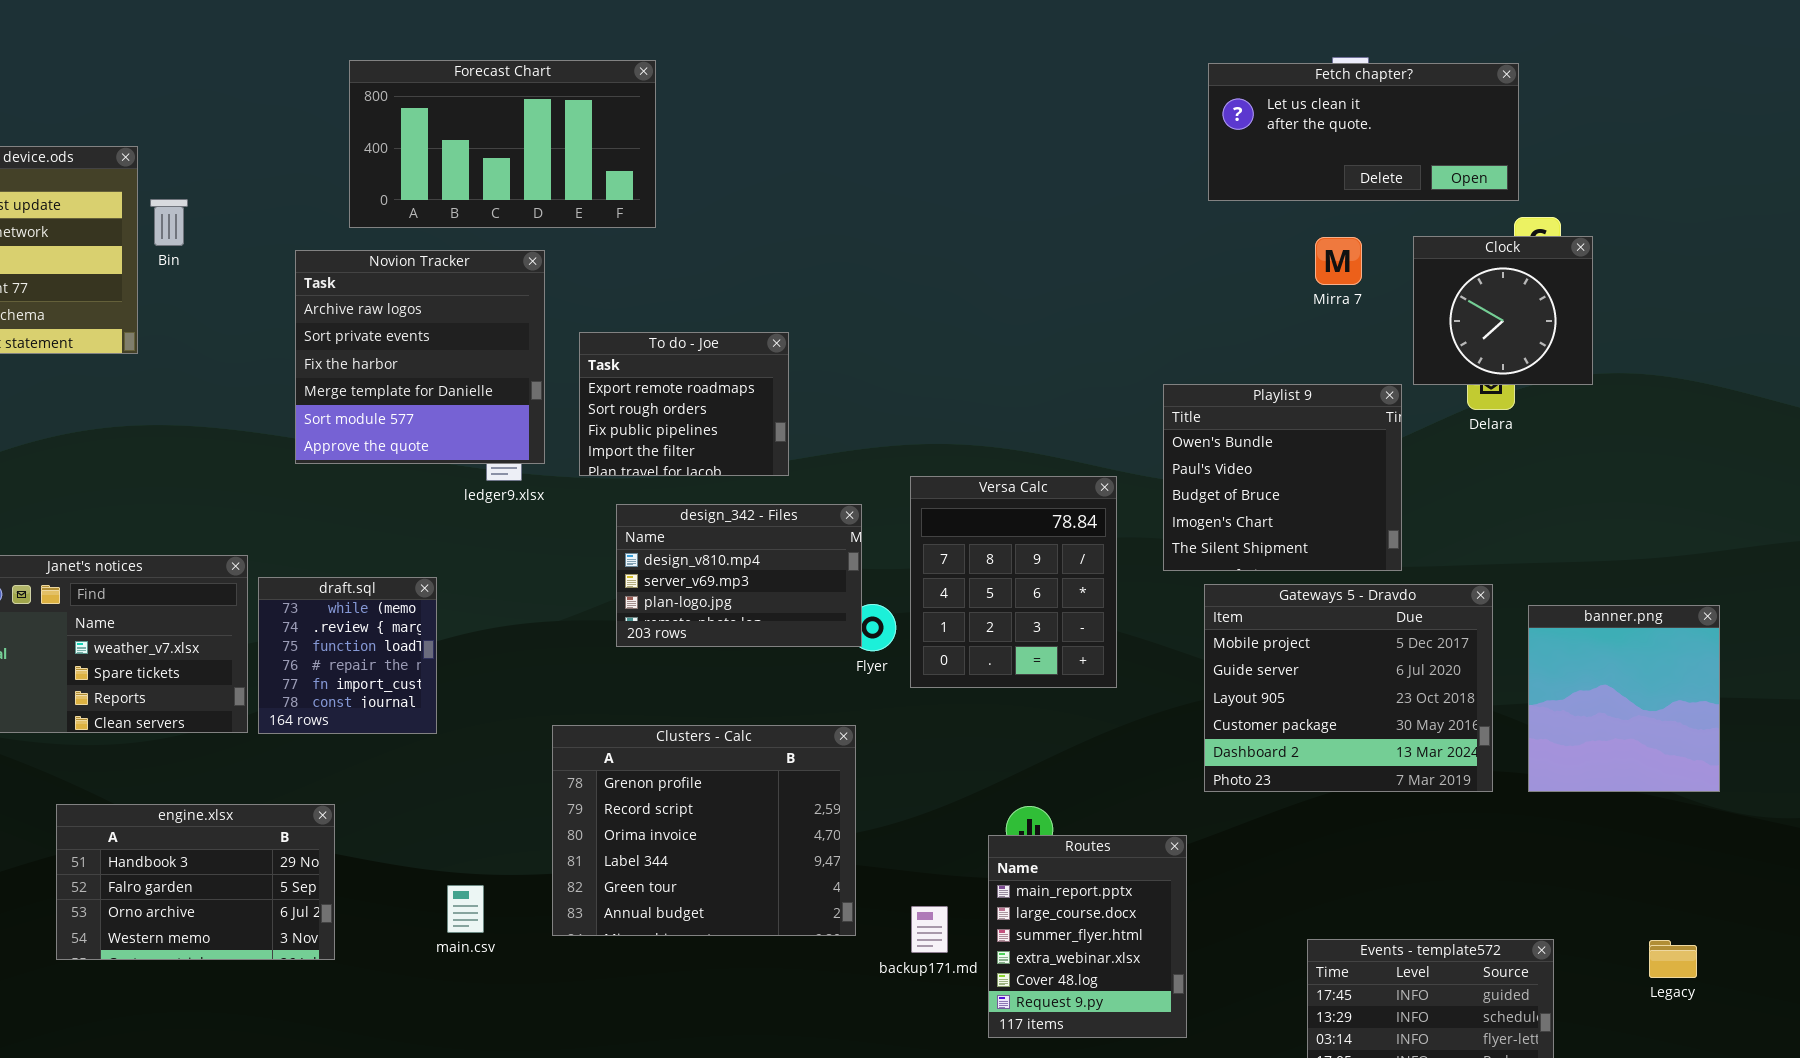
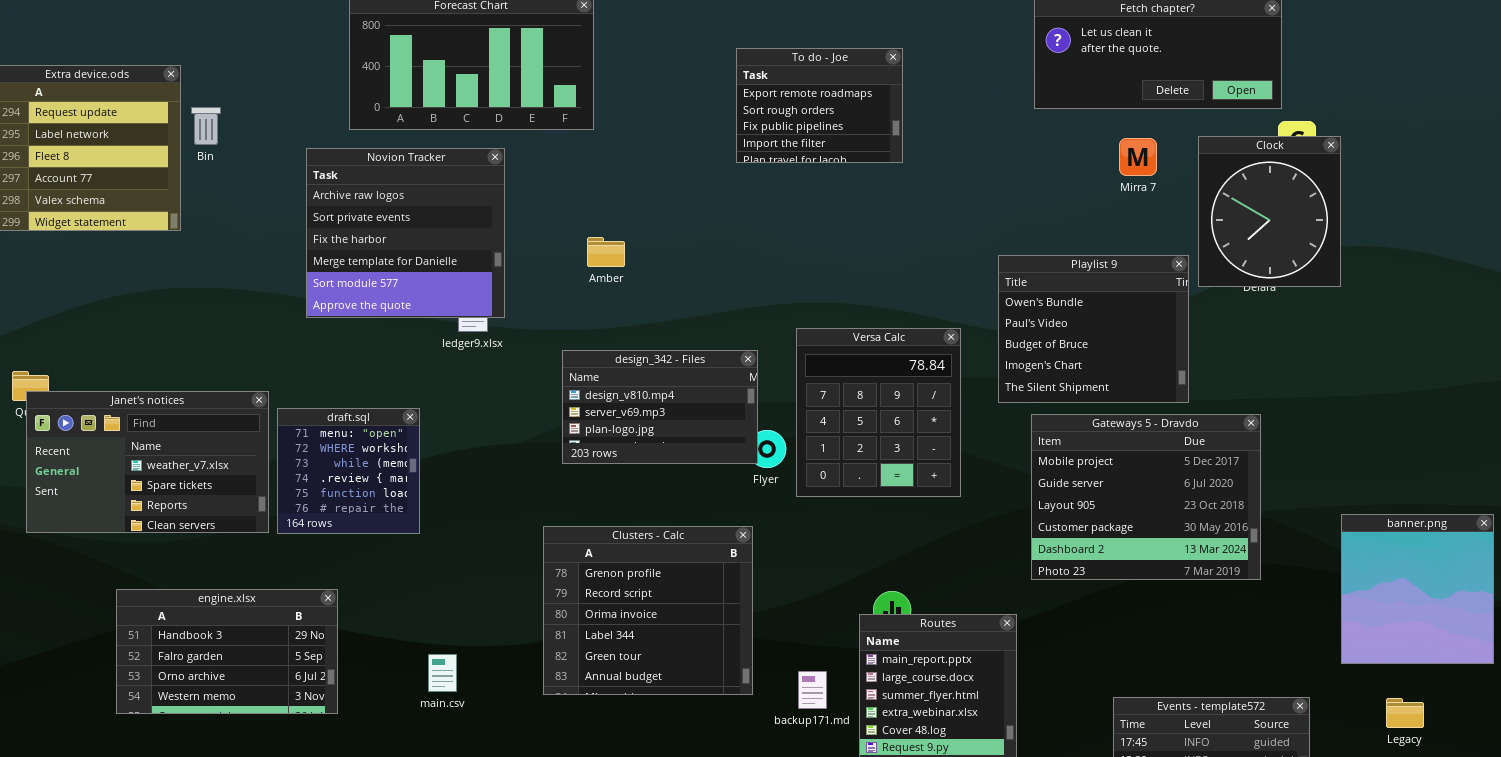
Clock: [1413,236,1593,385] -> [1198,136,1341,287], resized
To do - Joe: [579,332,789,476] -> [736,48,903,163], moved
draft.sql: [258,577,437,734] -> [277,408,420,534], scrolled up 2 rows
banner.png: [1528,605,1720,792] -> [1341,514,1494,664], moved
Clusters - Calc: [552,725,856,936] -> [543,526,753,695], resized

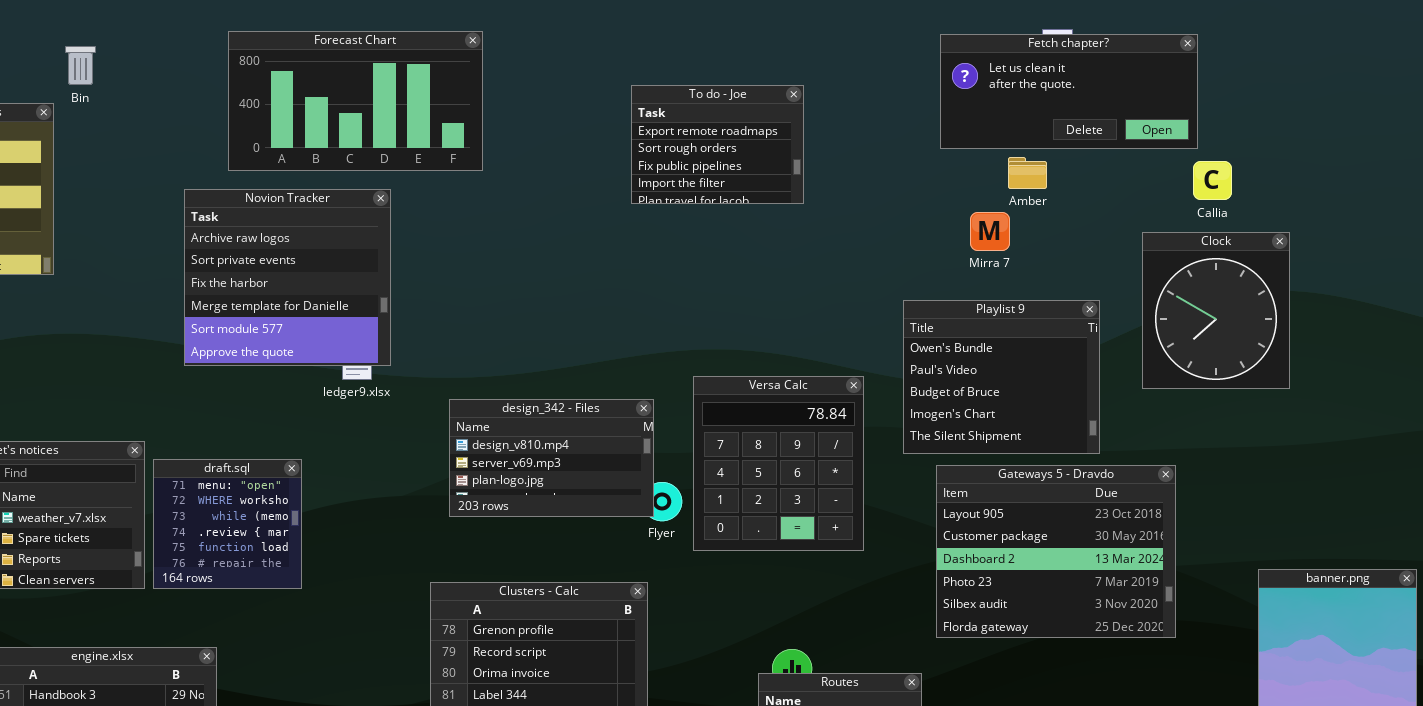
Bin: [191,107,221,145] -> [65,46,96,85], moved
Clock: [1198,136,1341,287] -> [1142,232,1290,389], moved
Mirra 7: [1119,138,1157,176] -> [970,212,1010,251], moved
Amber: [587,237,625,267] -> [1008,157,1047,189], moved
Gateways 5 - Dravdo: [1031,414,1261,580] -> [936,465,1176,638], scrolled down 2 rows

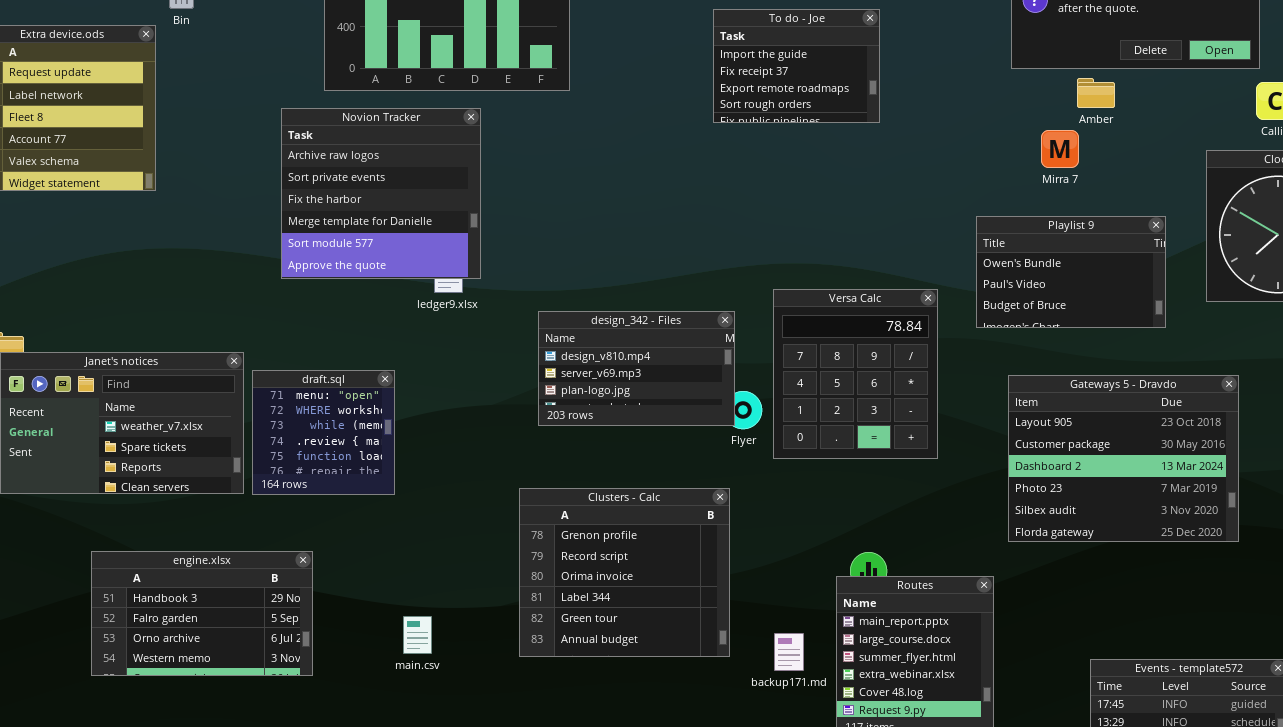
To do - Joe: [631,85,804,204] -> [713,9,880,123], scrolled up 2 rows
Playlist 9: [903,300,1100,454] -> [976,216,1166,328], resized

